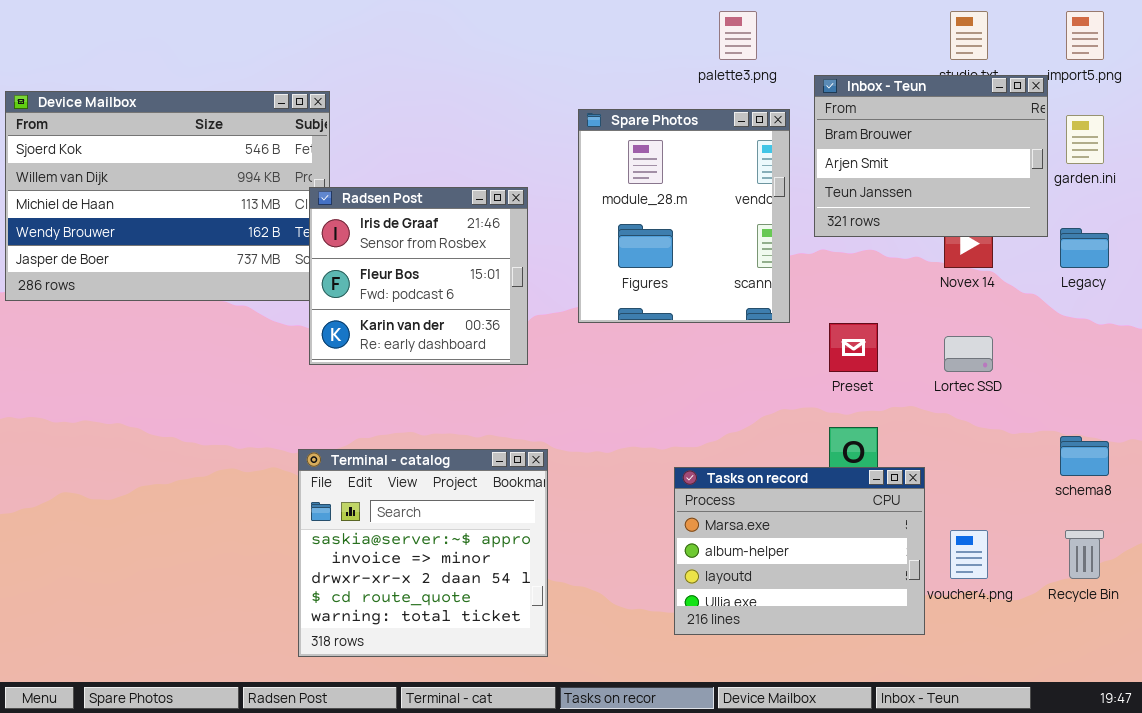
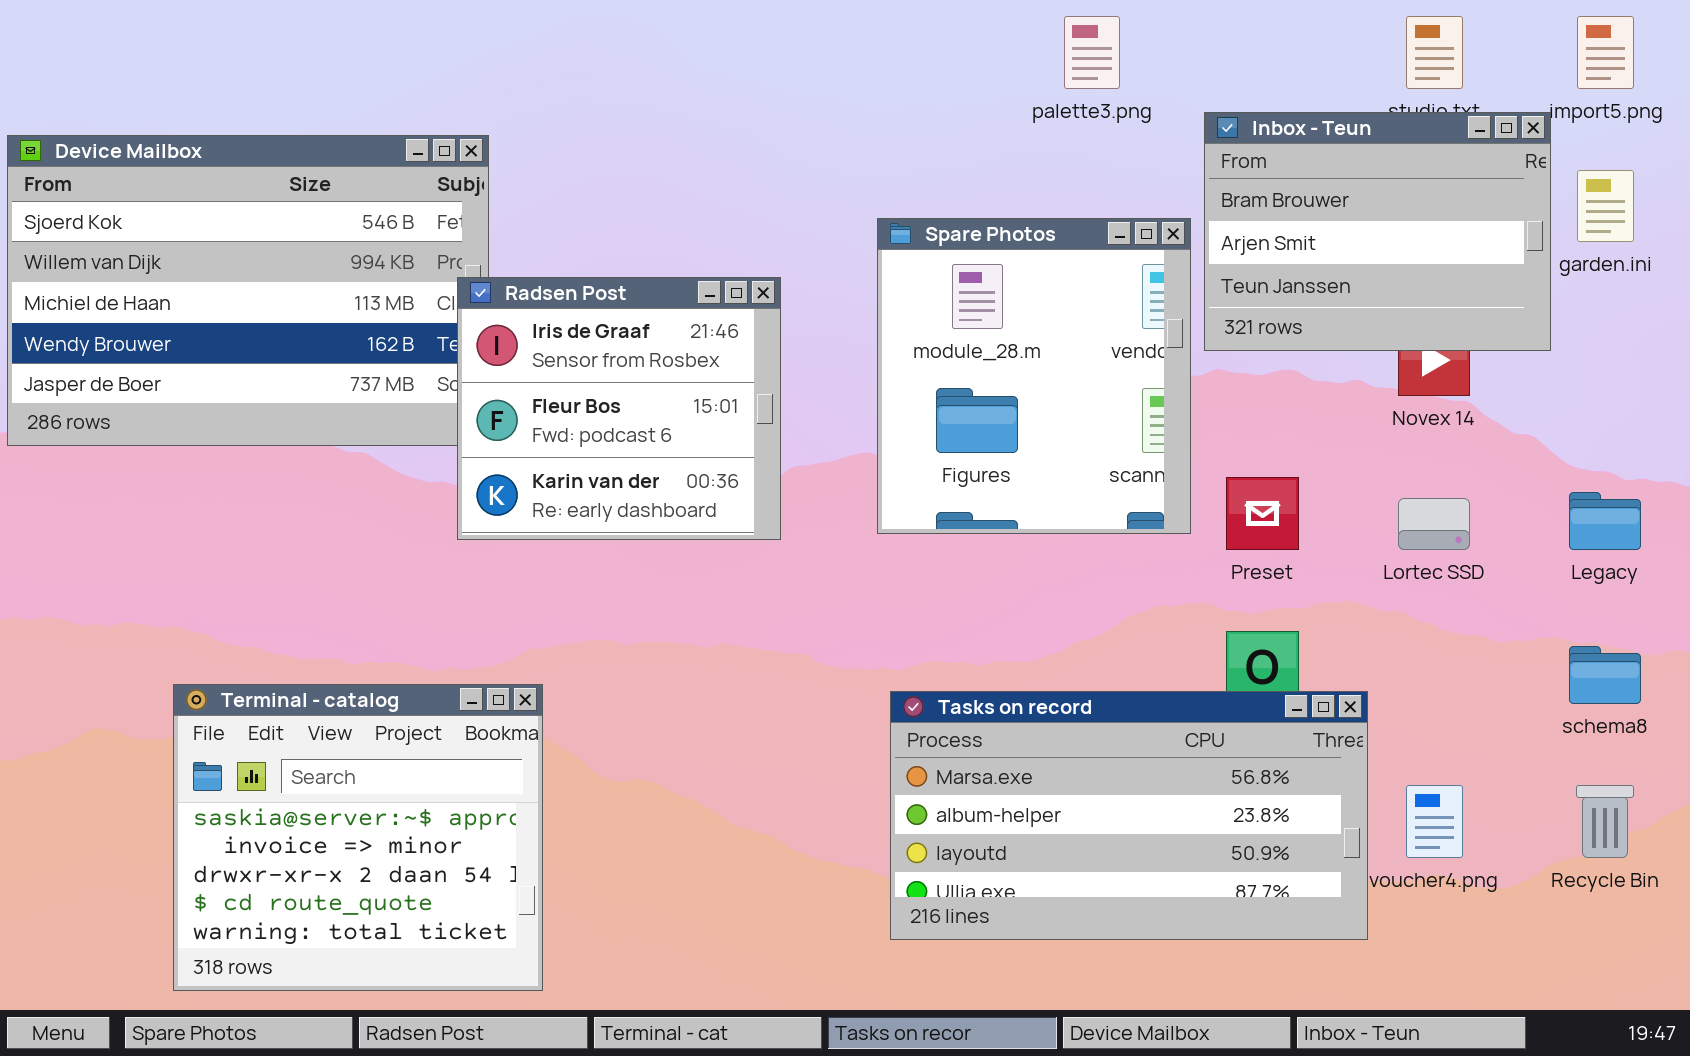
Spare Photos: [578,109,790,323] -> [877,218,1191,534], moved
Legacy: [1060,228,1109,268] -> [1569,492,1641,550], moved
Terminal - catalog: [298,449,548,657] -> [173,684,543,991], moved
Tasks on record: [674,467,925,635] -> [890,691,1368,940], resized

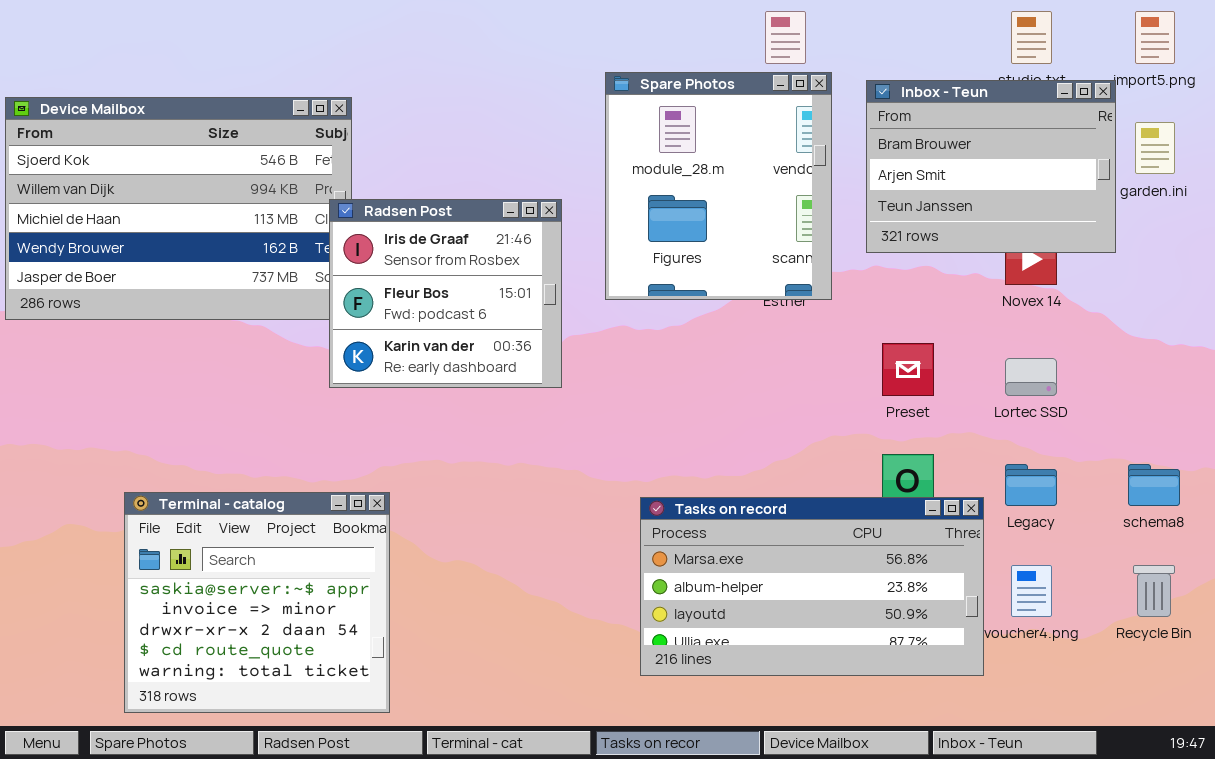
Spare Photos: [877,218,1191,534] -> [605,72,832,300], moved
Legacy: [1569,492,1641,550] -> [1005,464,1057,506], moved

